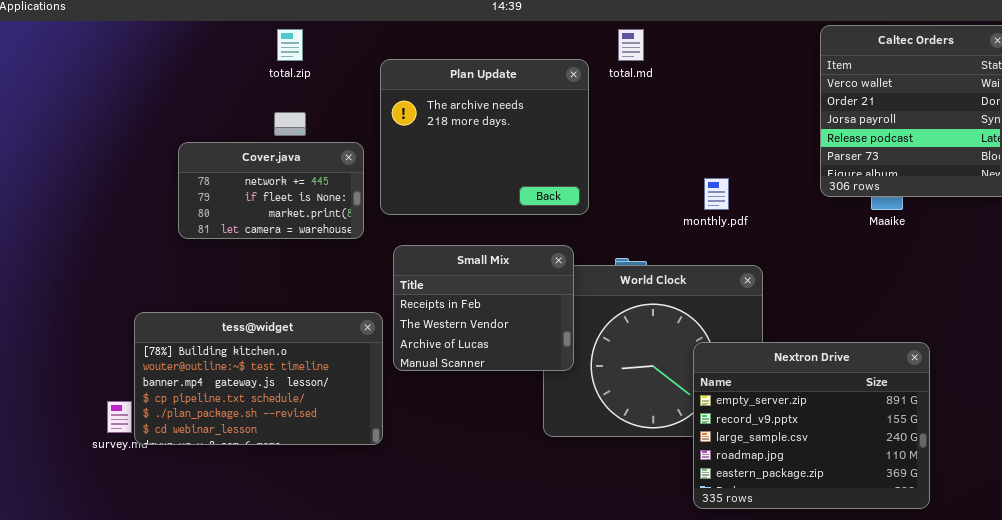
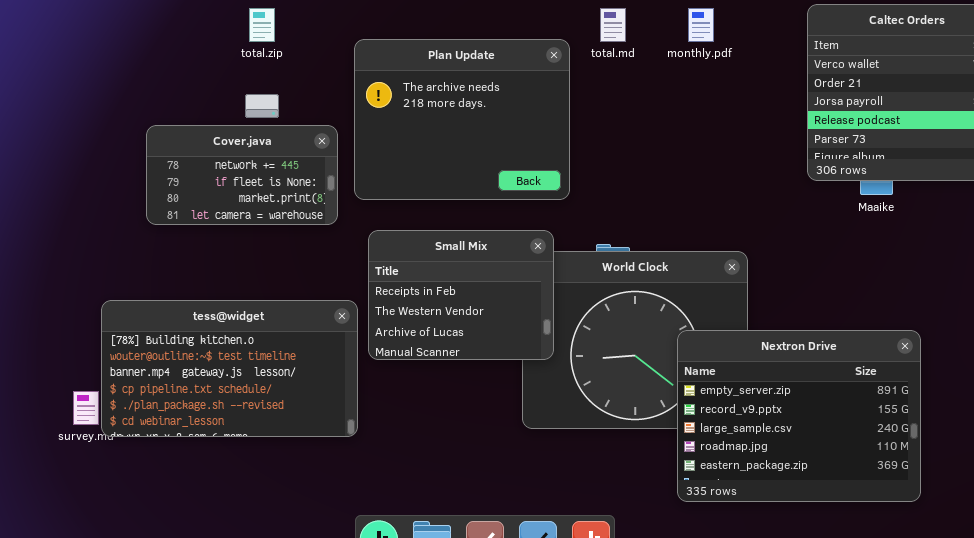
monthly.pdf: [704,178,729,210] -> [688,8,714,42], moved

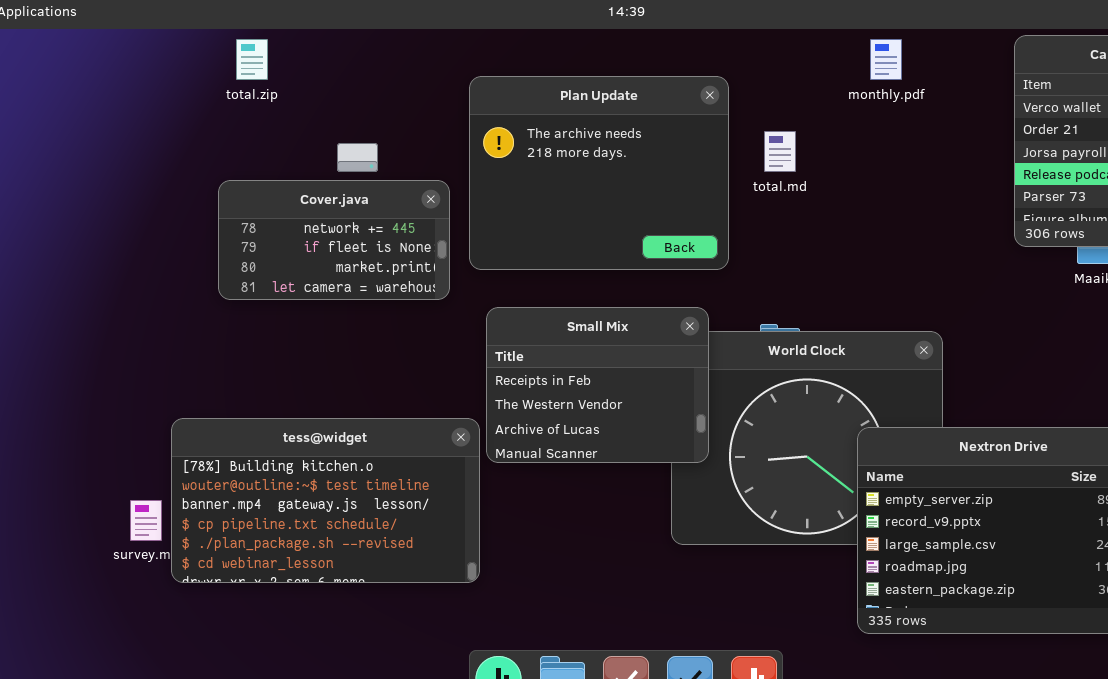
total.zip: [249,8,275,42] -> [236,39,268,80], moved
total.md: [600,8,626,42] -> [764,131,796,172], moved
tess@widget: [101,300,358,437] -> [171,418,480,583], moved

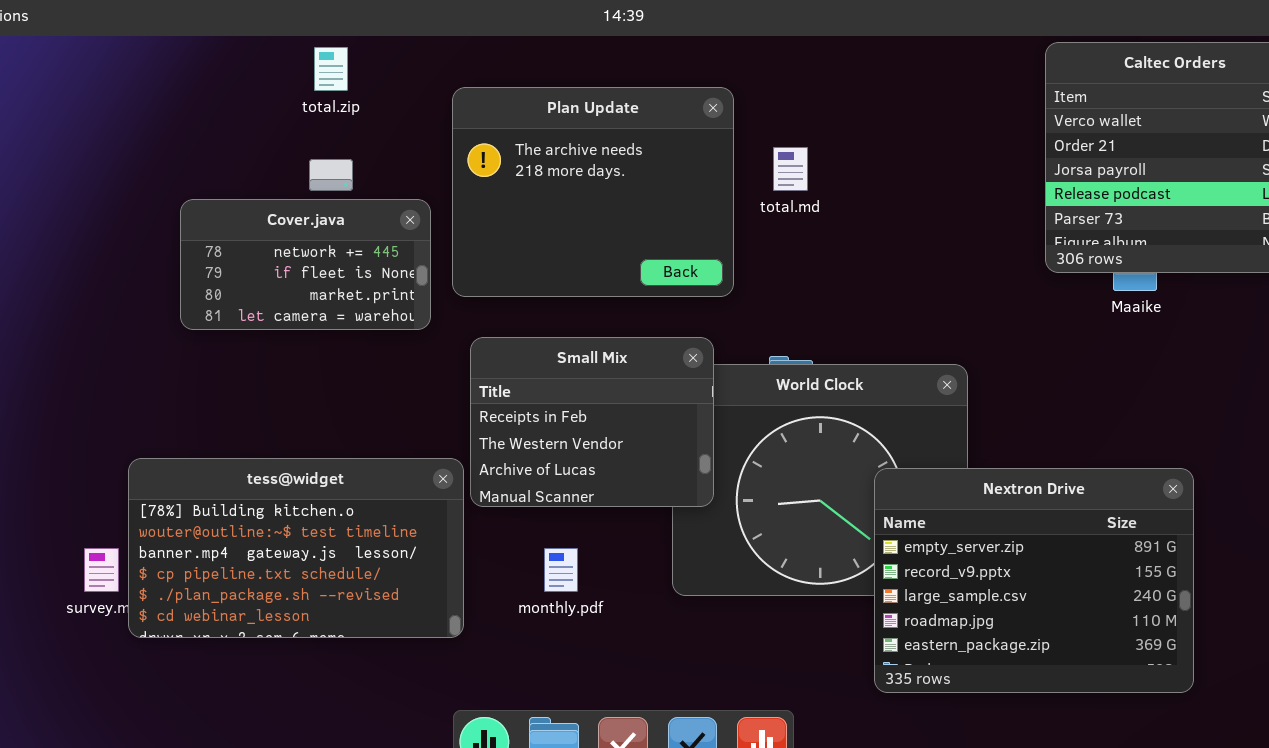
total.zip: [236,39,268,80] -> [314,47,348,91], moved
monthly.pdf: [870,39,902,80] -> [544,548,578,592], moved

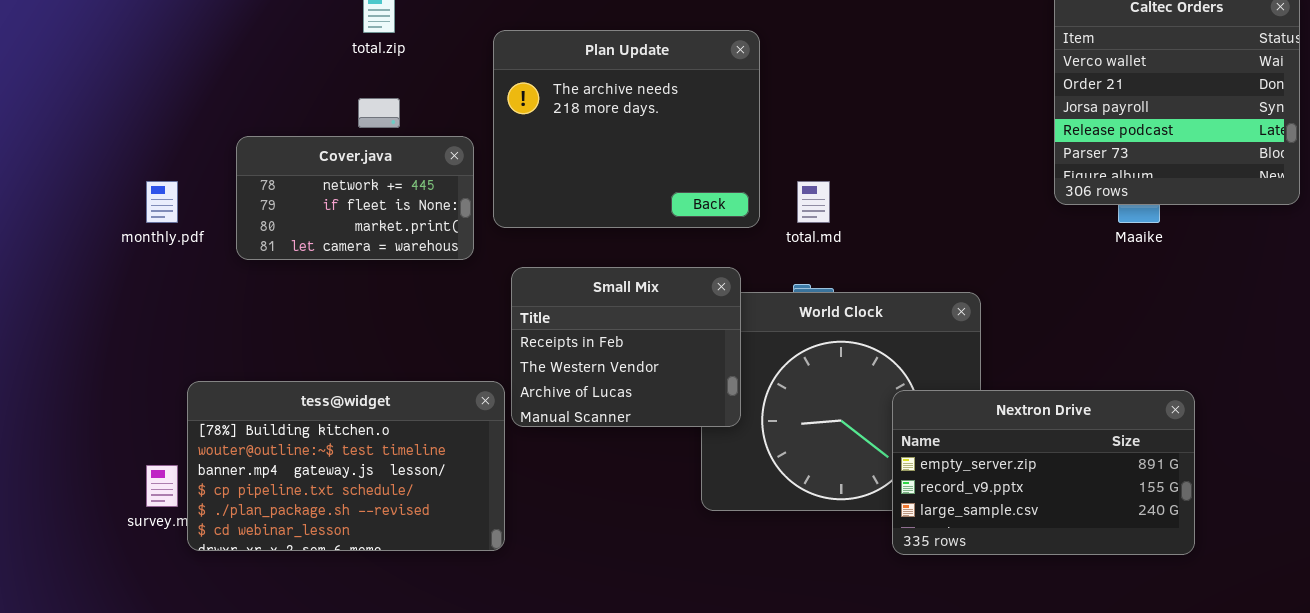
total.md: [773,147,808,191] -> [797,181,830,223], moved
Nextron Drive: [874,468,1194,693] -> [892,390,1195,555], resized
monthly.pdf: [544,548,578,592] -> [146,181,178,223], moved

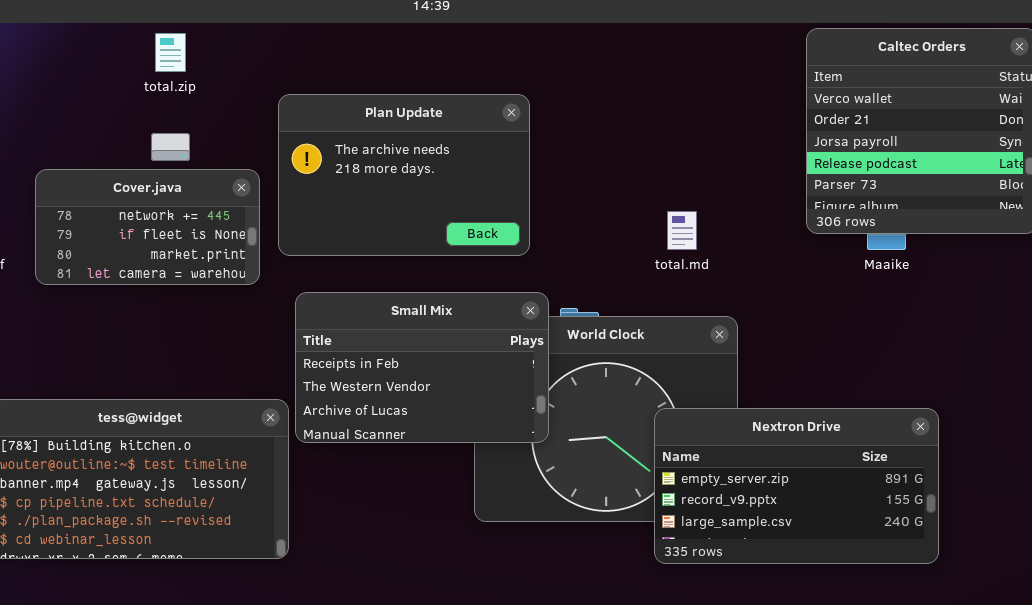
Plan Update: [493,30,760,228] -> [278,94,530,256], resized
total.md: [797,181,830,223] -> [667,211,697,250], moved
Small Mix: [511,267,741,427] -> [295,292,549,443], resized

